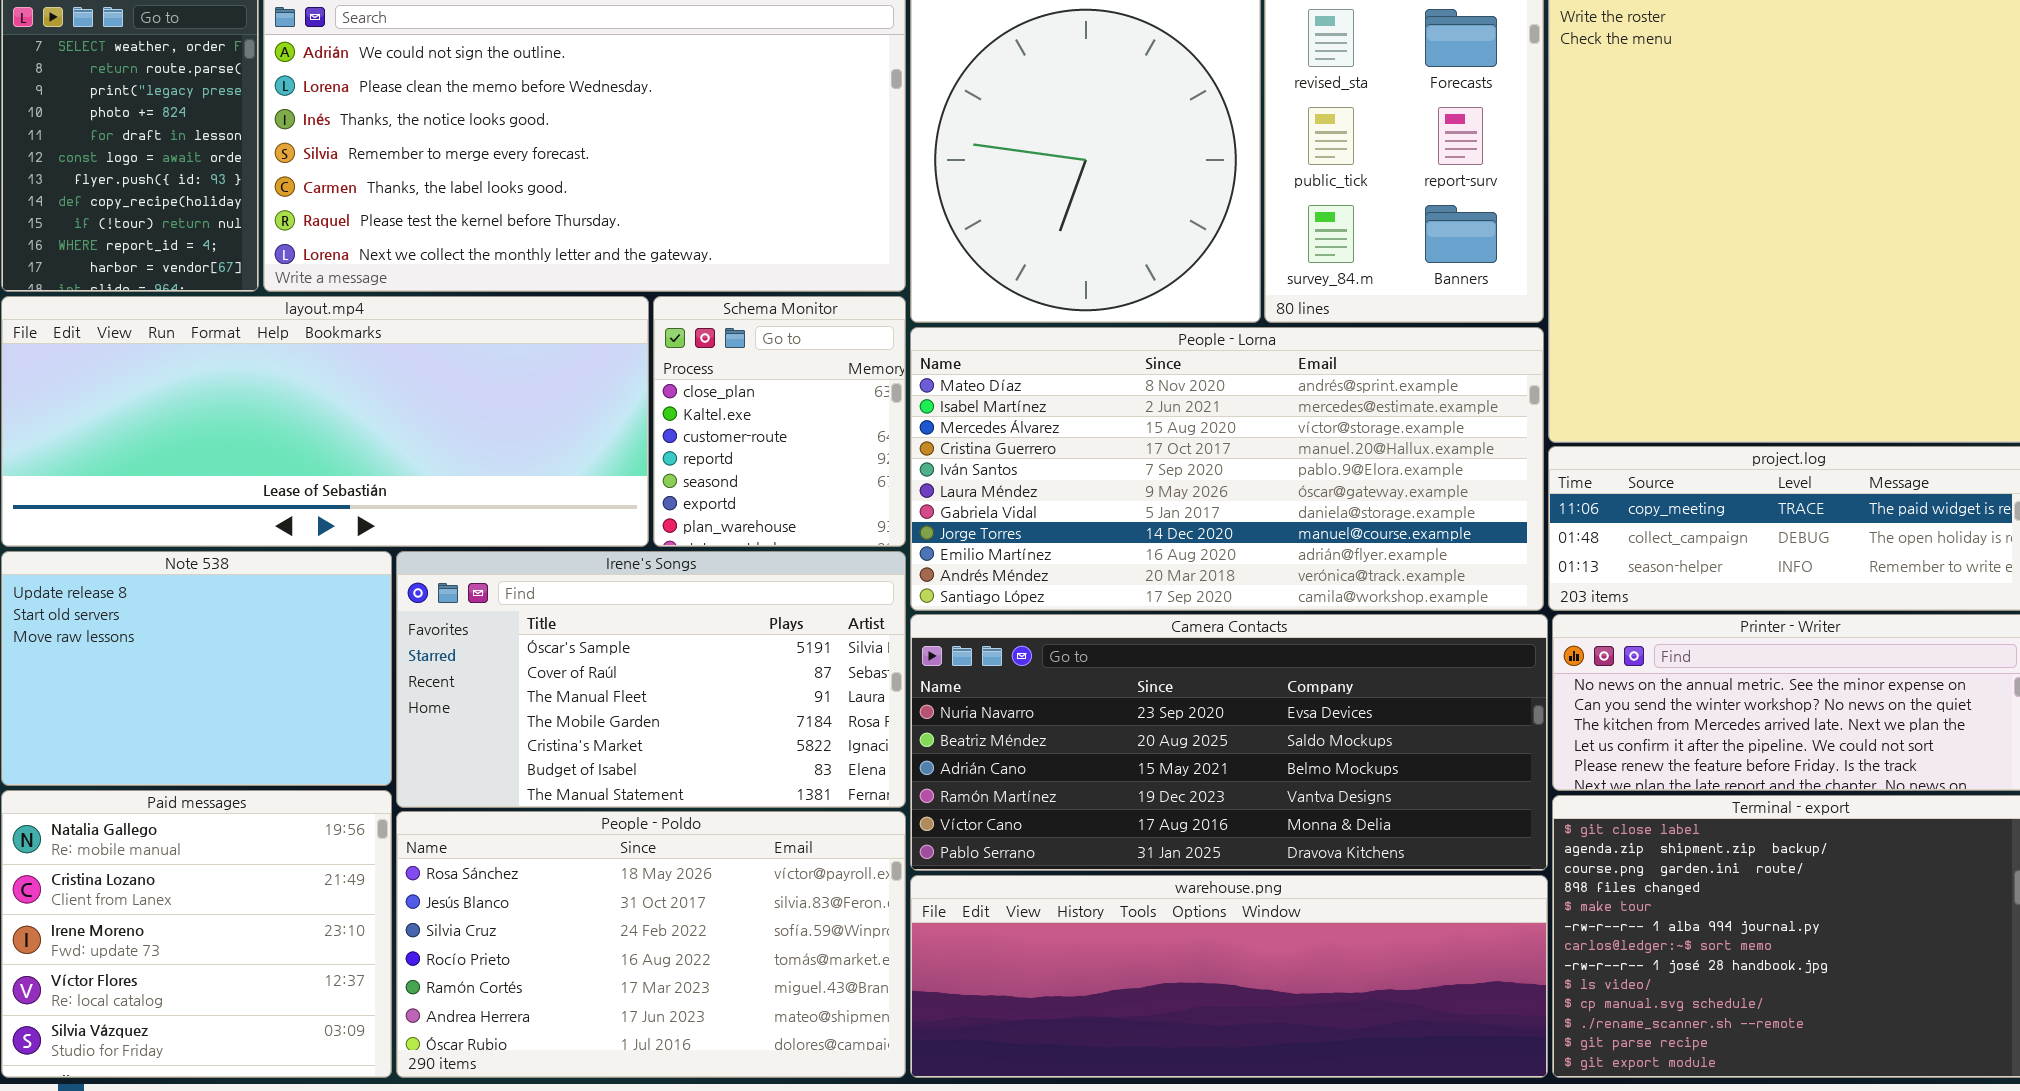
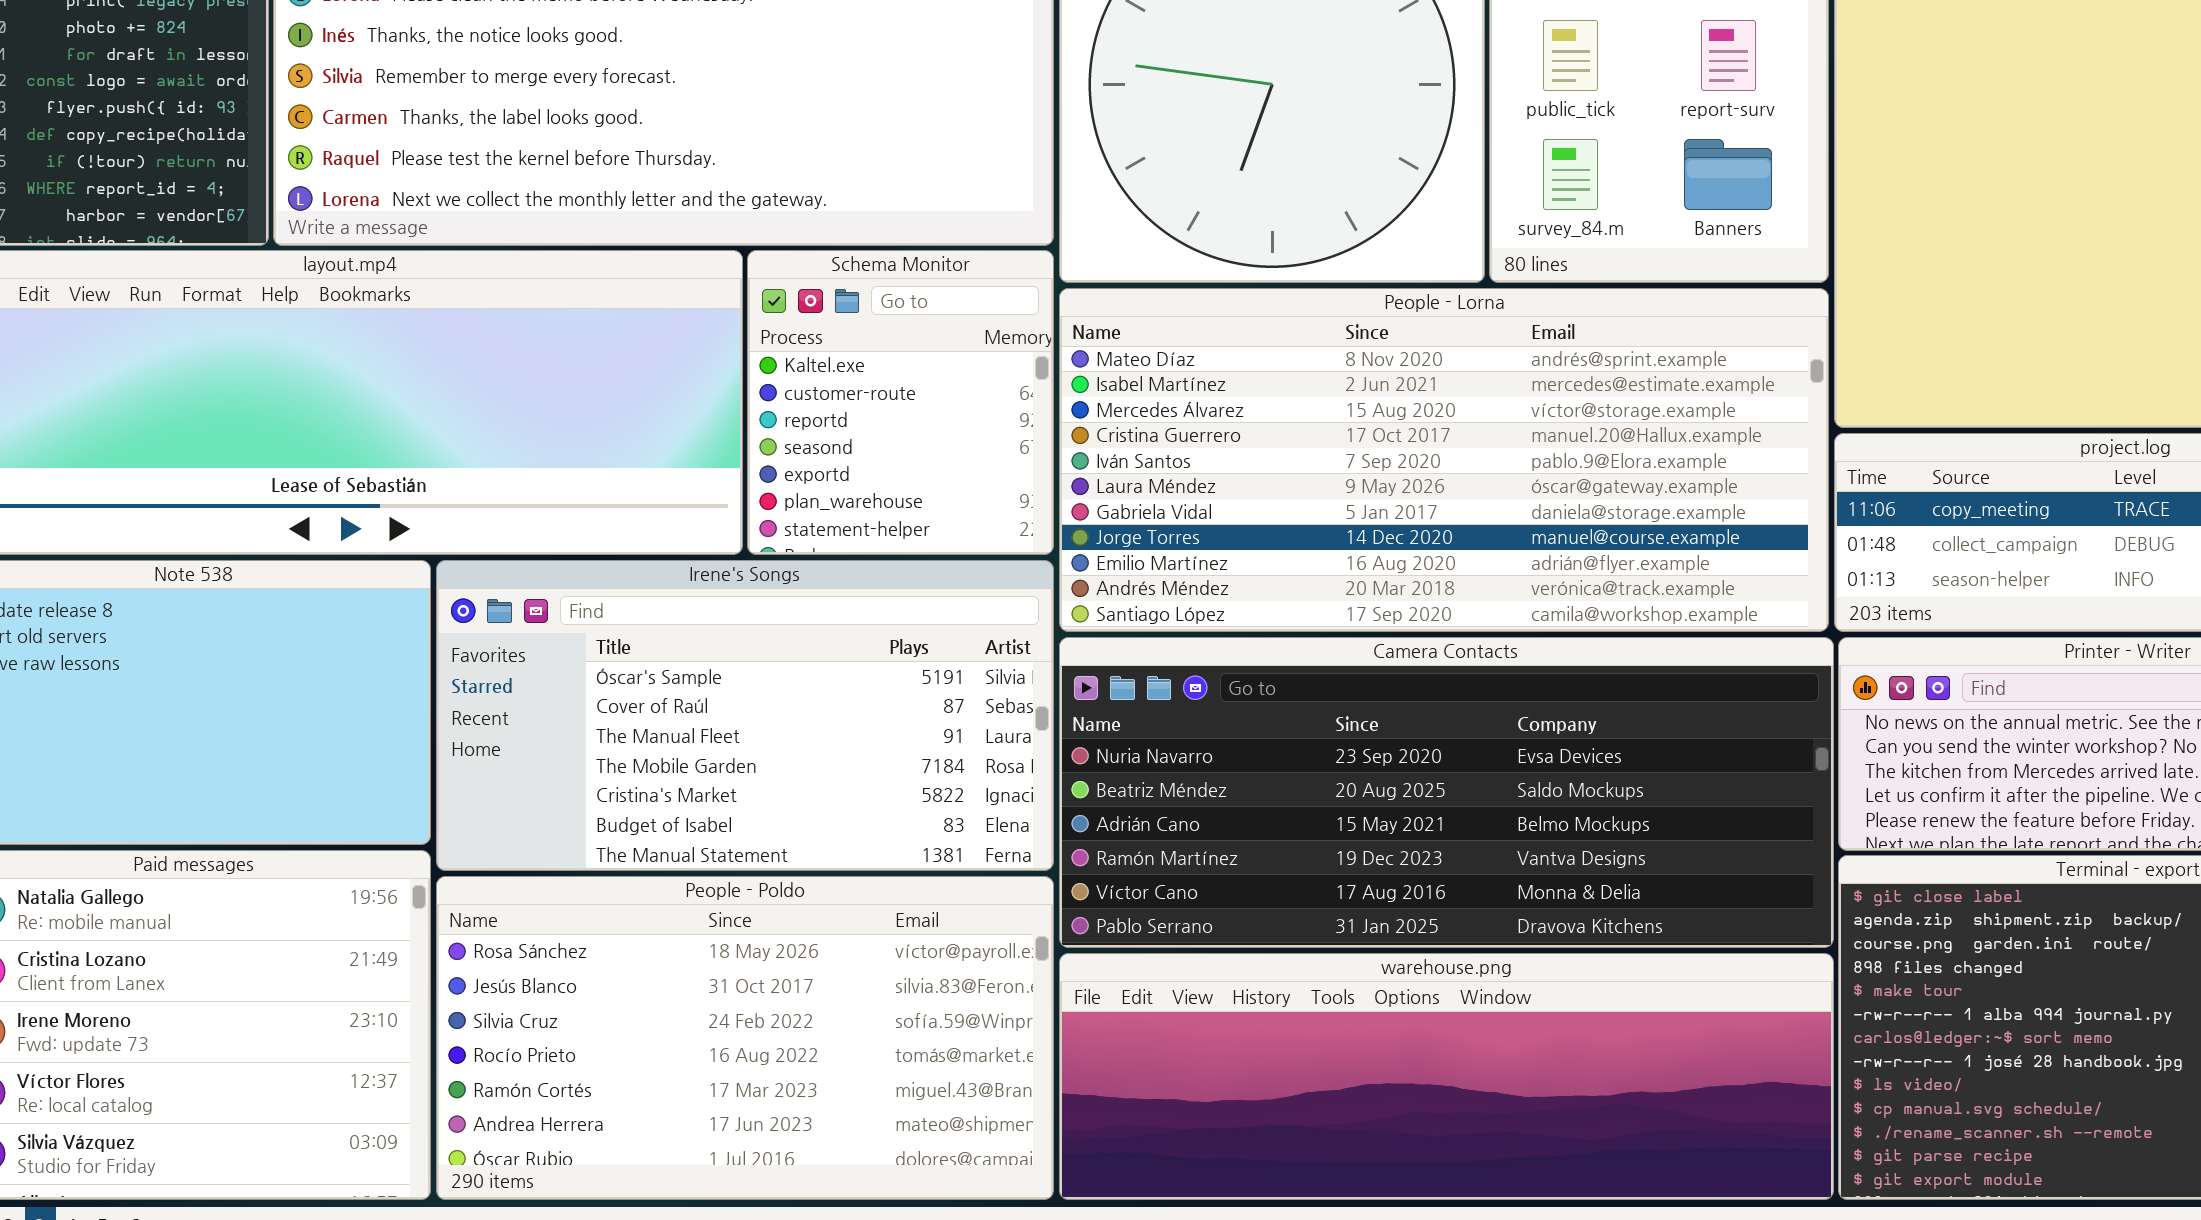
Schema Monitor: [653,296,906,547] -> [747,250,1054,555], scrolled down 1 row

